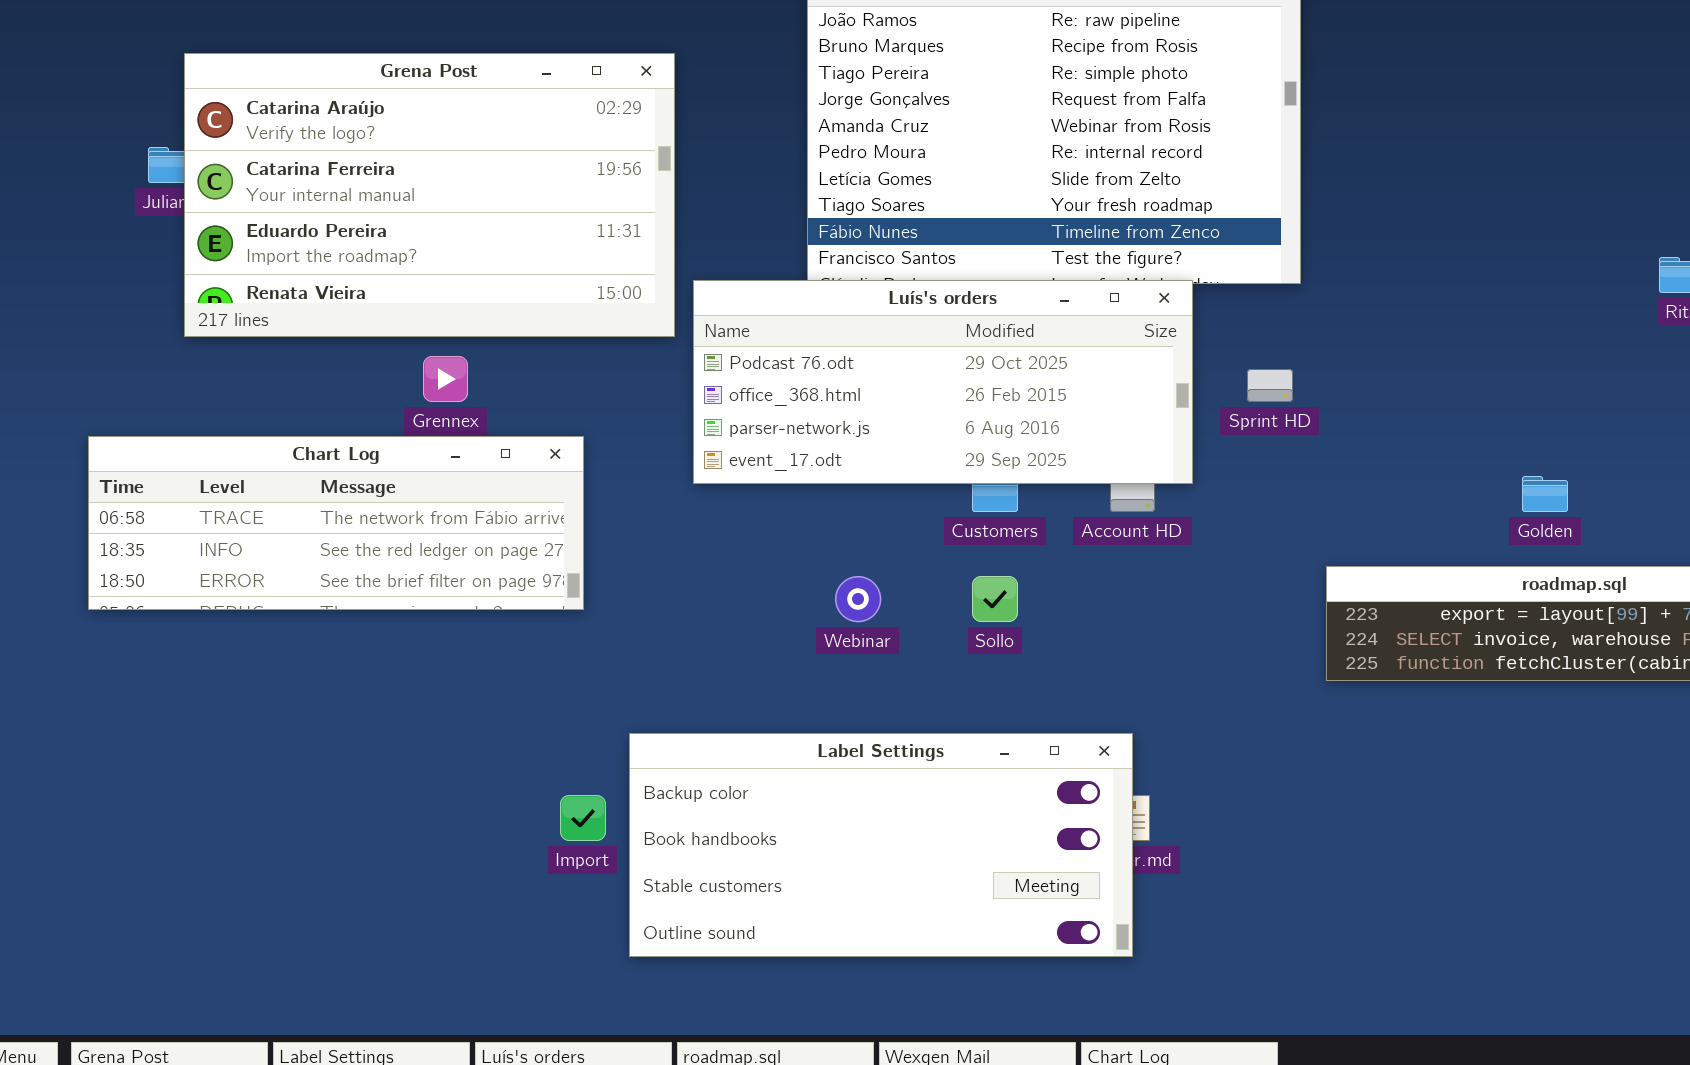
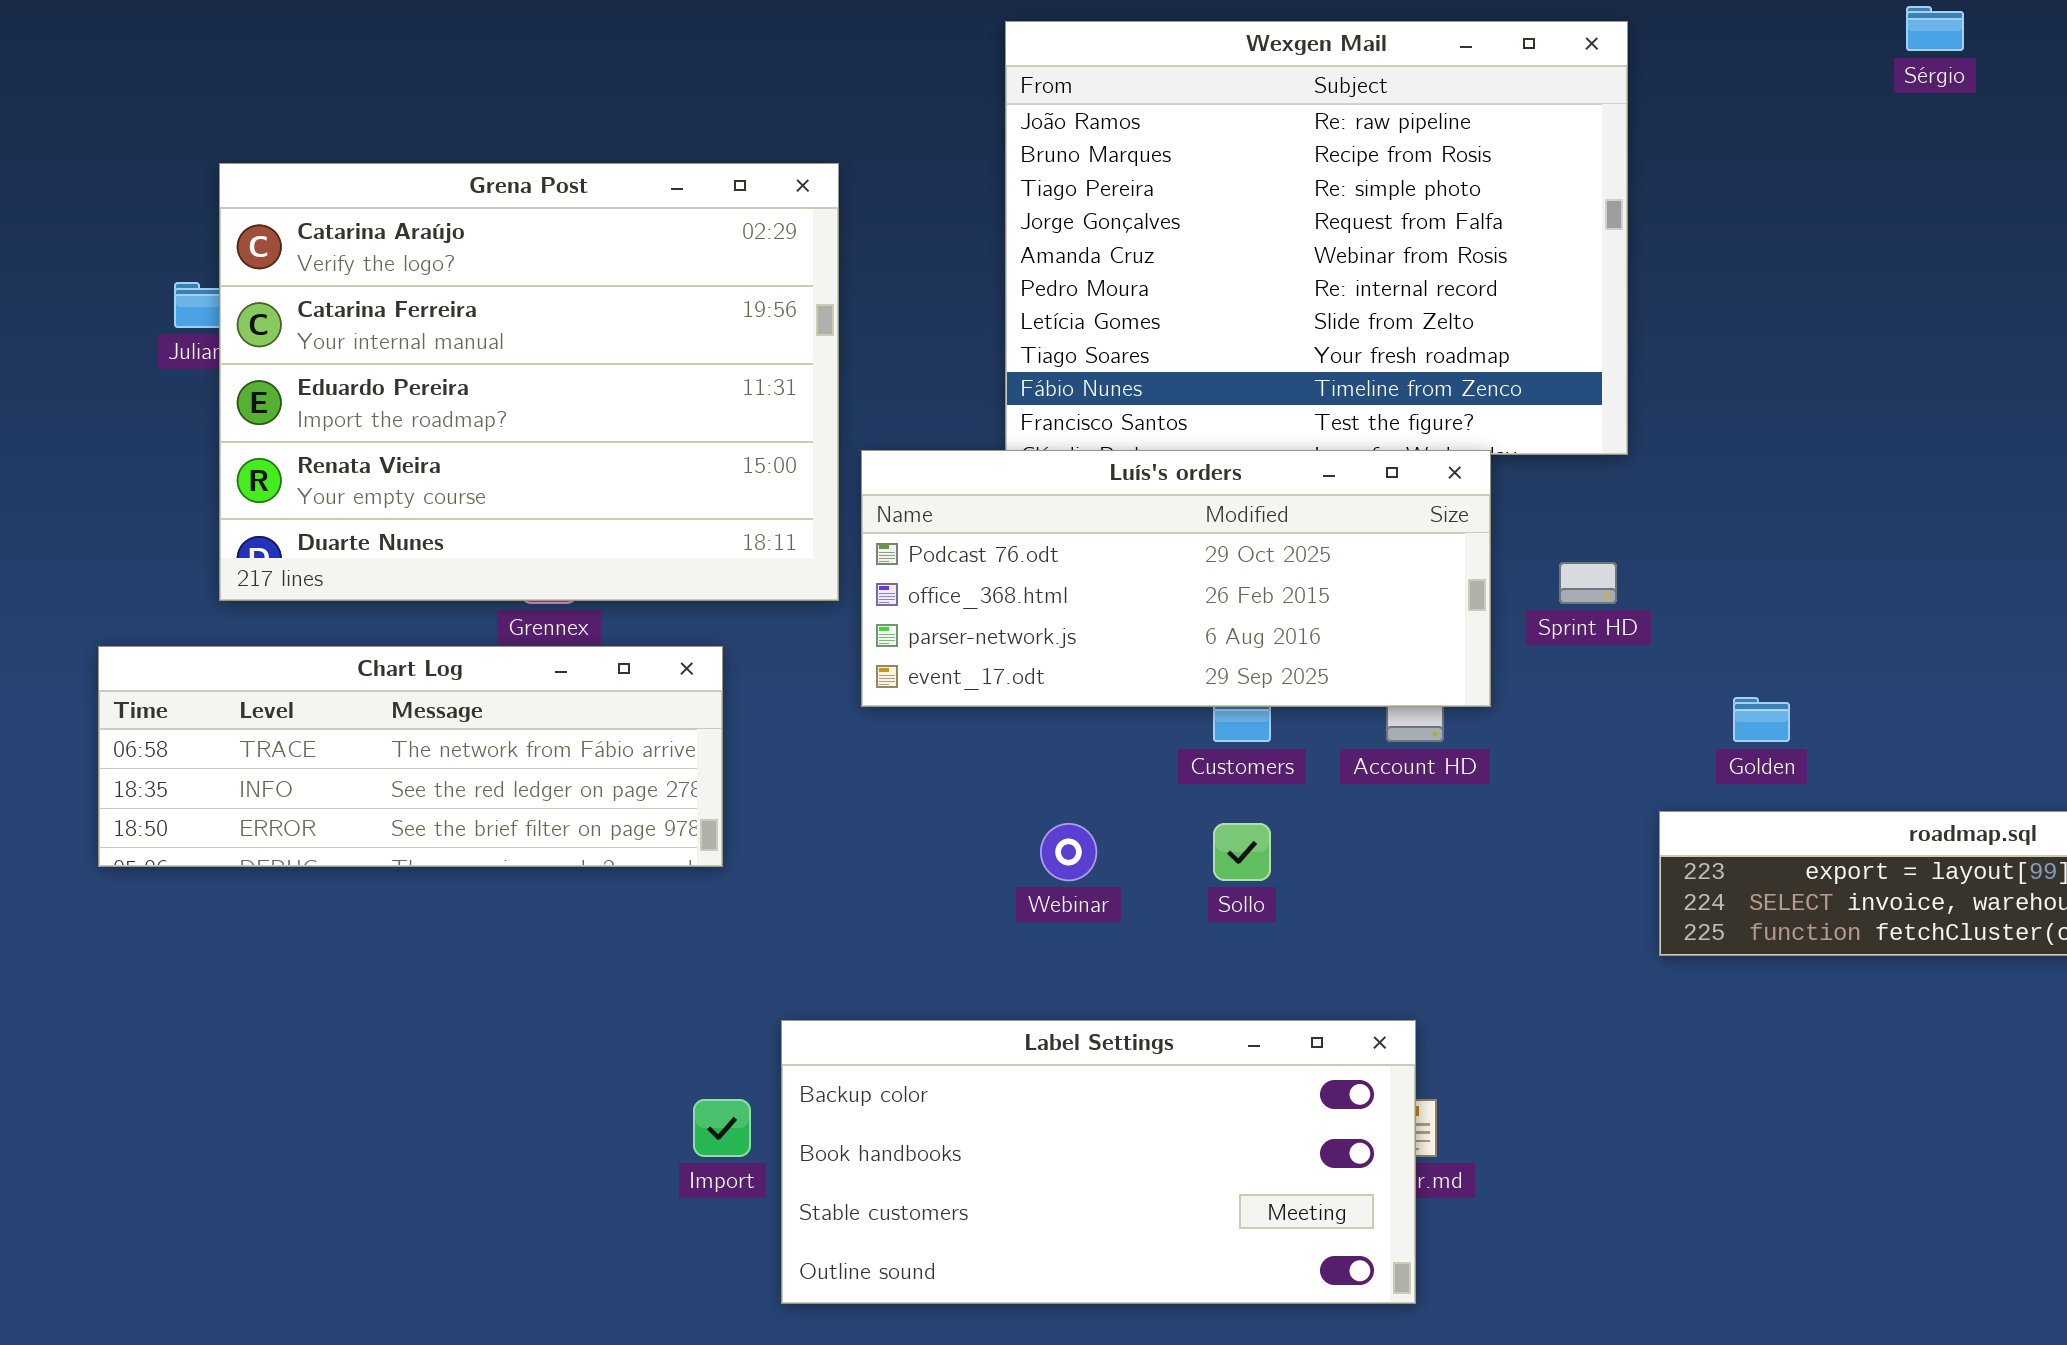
Grena Post: [184,53,675,337] -> [219,163,839,601], resized
Golden: [1522,476,1568,512] -> [1733,697,1790,742], moved

